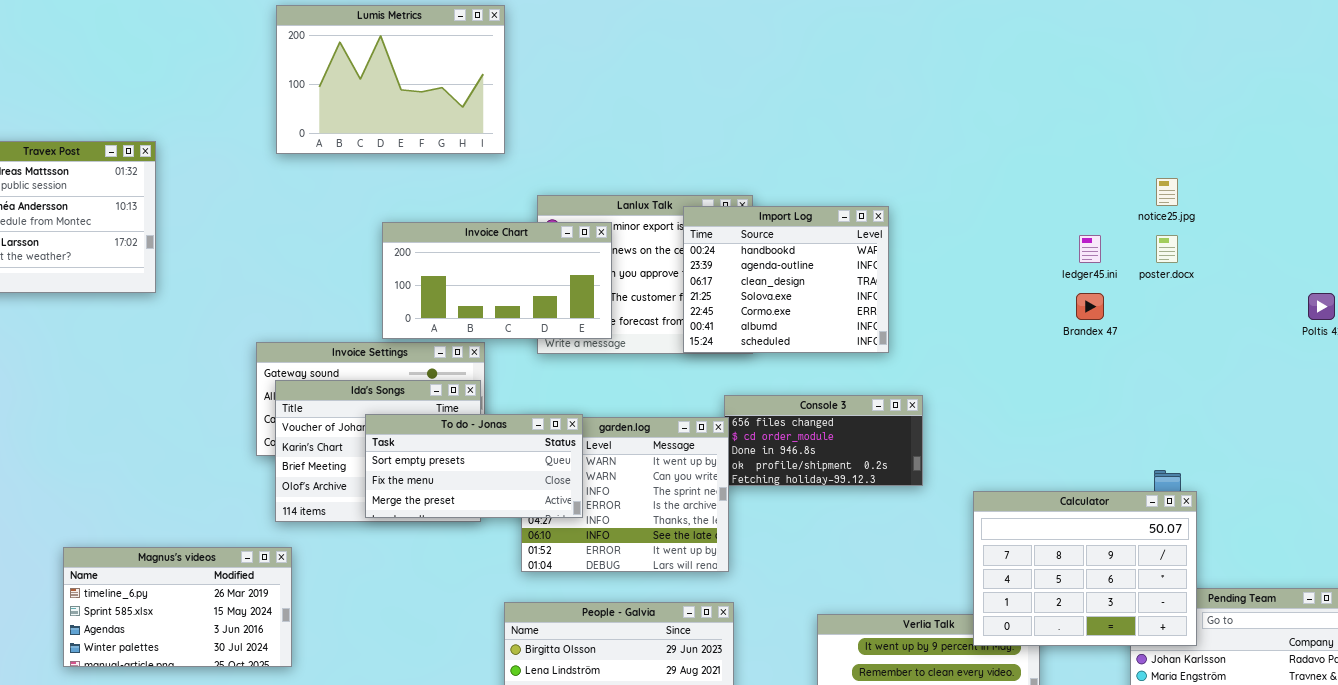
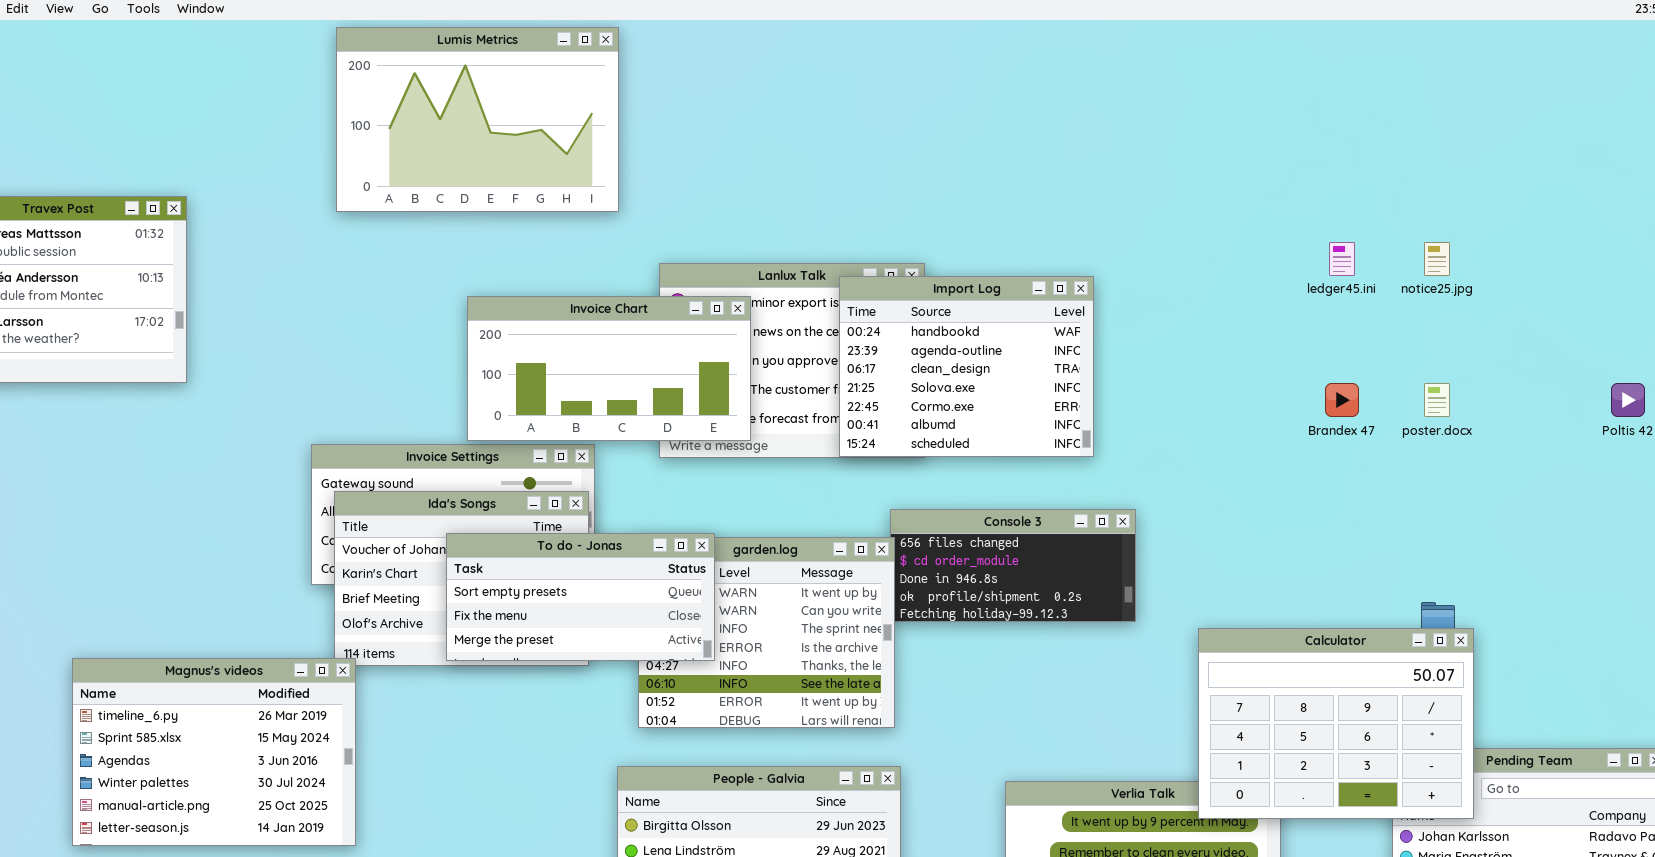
ledger45.ini: [1079,235,1101,263] -> [1329,242,1355,276], moved
poster.docx: [1156,235,1178,263] -> [1424,383,1450,417], moved
Magnus's videos: [63,547,292,667] -> [72,658,356,846], resized

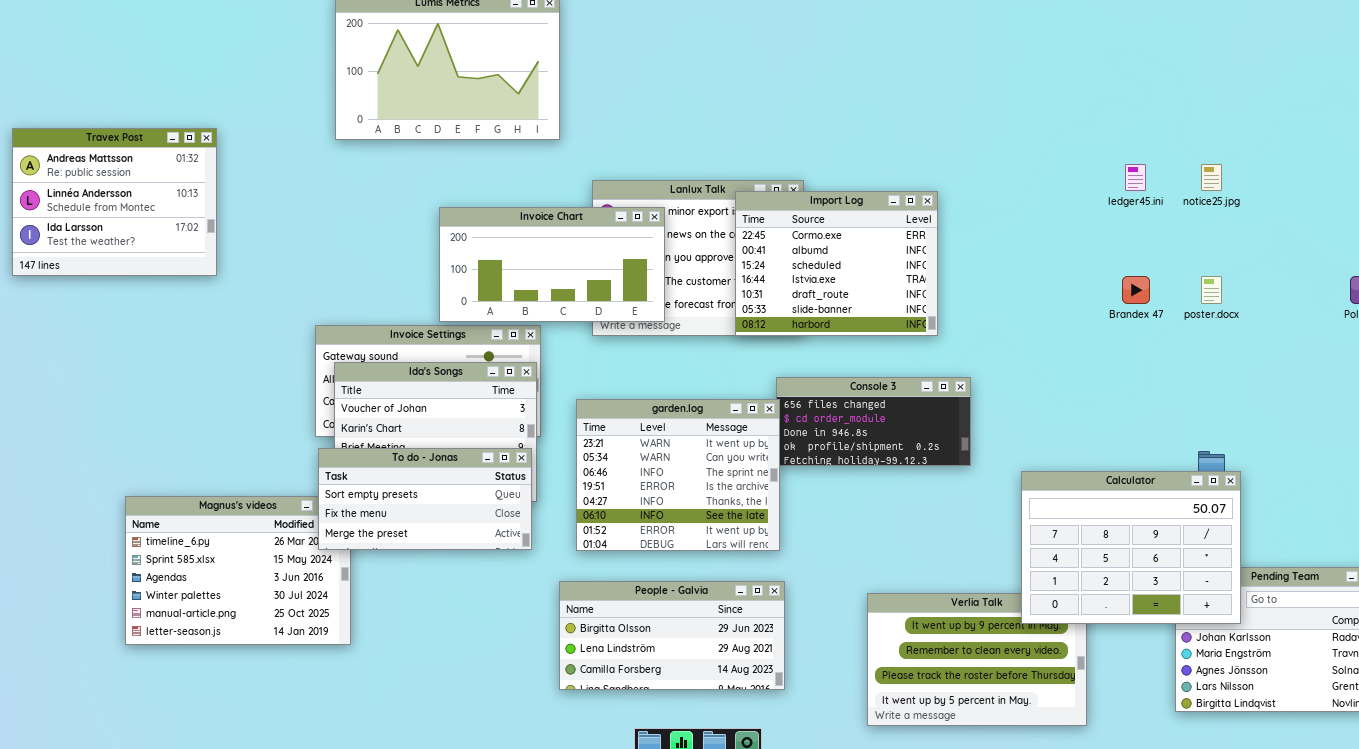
Import Log: [839,276,1094,457] -> [735,191,938,336], scrolled down 4 rows
To do - Jonas: [446,533,715,661] -> [318,448,532,550], moved

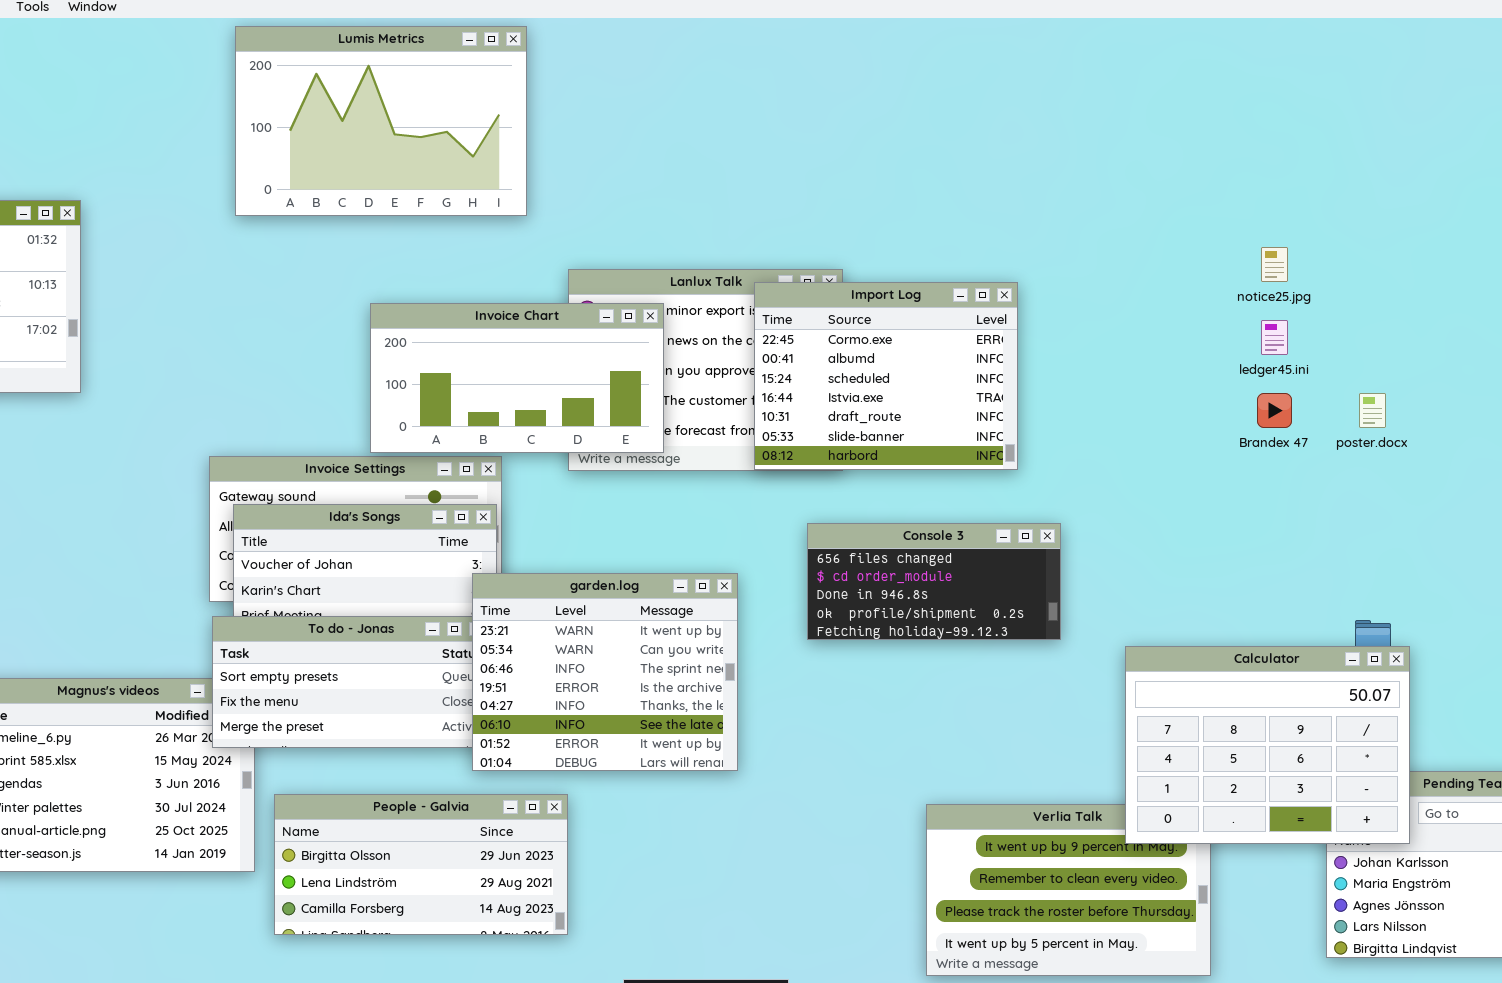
ledger45.ini: [1125,164,1146,191] -> [1261,320,1288,355], moved
notice25.jpg: [1201,164,1222,191] -> [1261,247,1288,282], moved
garden.log: [576,399,780,551] -> [472,573,738,771], moved
People - Galvia: [559,581,785,690] -> [274,794,568,935], moved

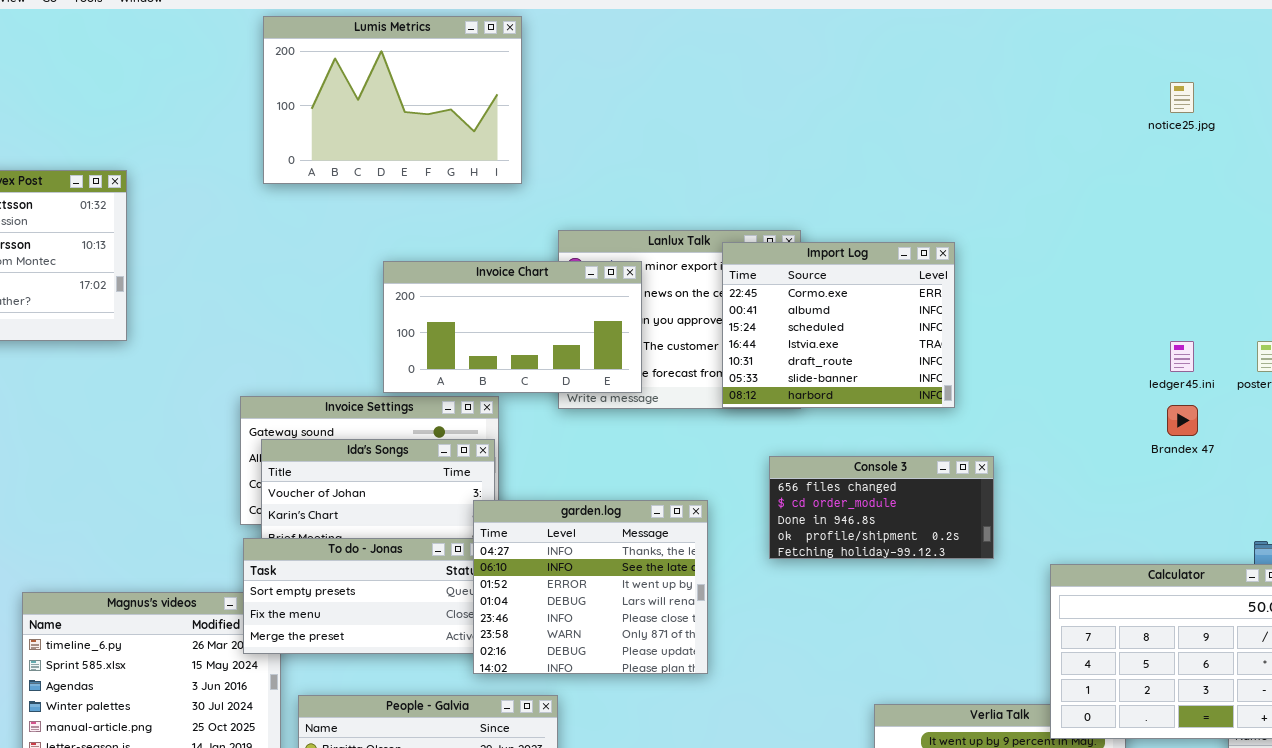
notice25.jpg: [1261,247,1288,282] -> [1170,82,1194,113], moved
ledger45.ini: [1261,320,1288,355] -> [1170,341,1194,372], moved
Brandex 47: [1257,393,1292,428] -> [1167,405,1198,436], moved
garden.log: [472,573,738,771] -> [473,500,708,674], scrolled down 4 rows

